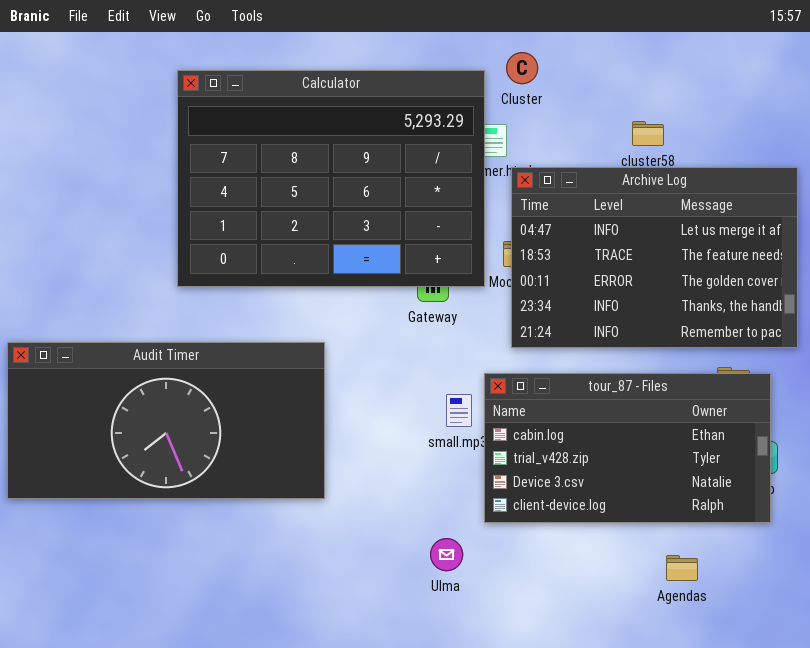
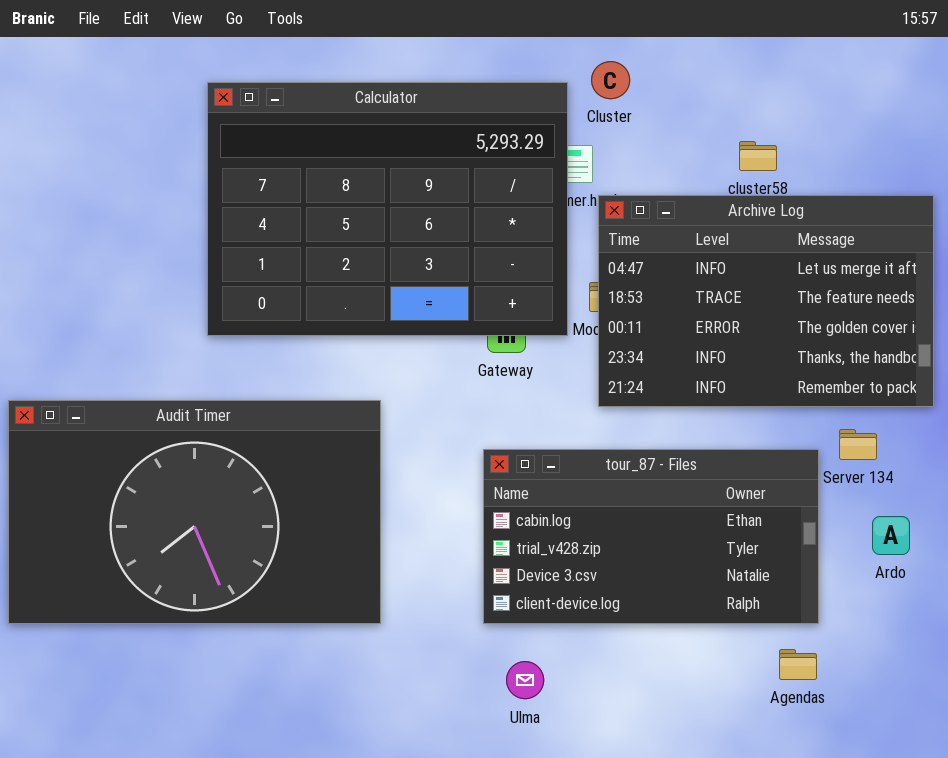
Audit Timer: [7,342,325,499] -> [8,400,381,624], resized
tour_87 - Files: [484,373,771,523] -> [483,449,819,624], moved
Ulma: [430,538,463,571] -> [506,661,544,699], moved

